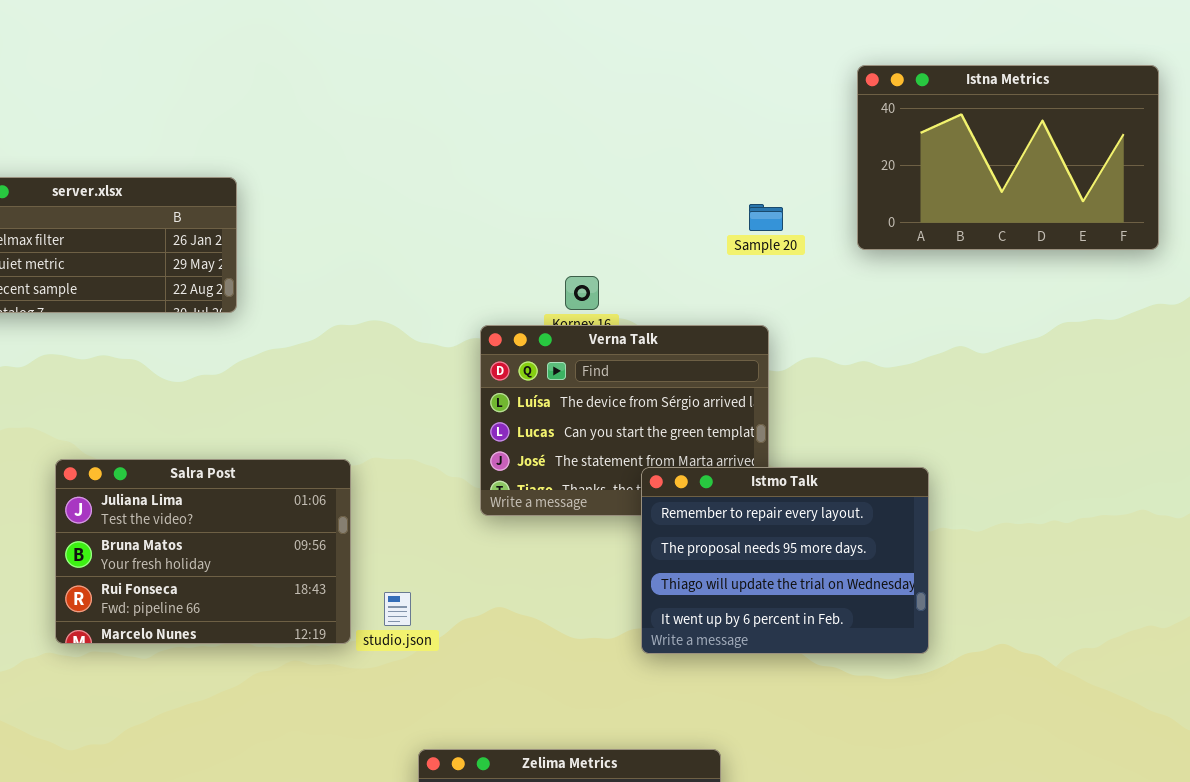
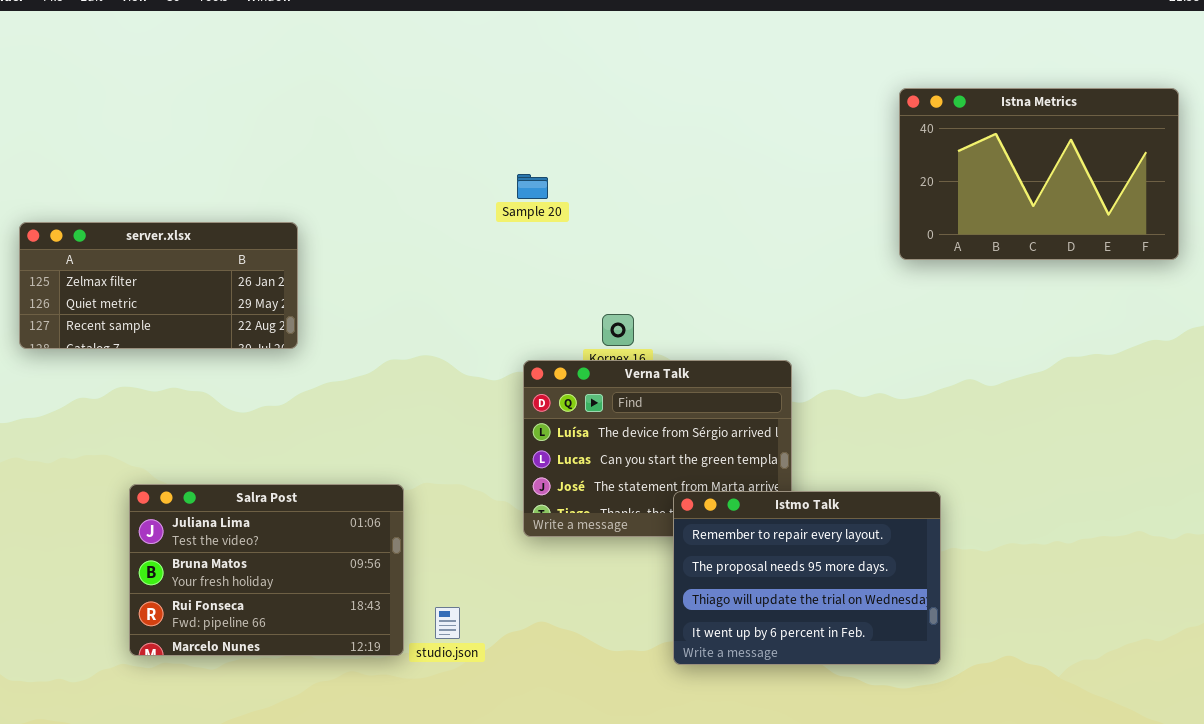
Istna Metrics: [857,65,1159,250] -> [899,88,1179,260], moved
Sample 20: [749,204,783,231] -> [517,174,548,199], moved

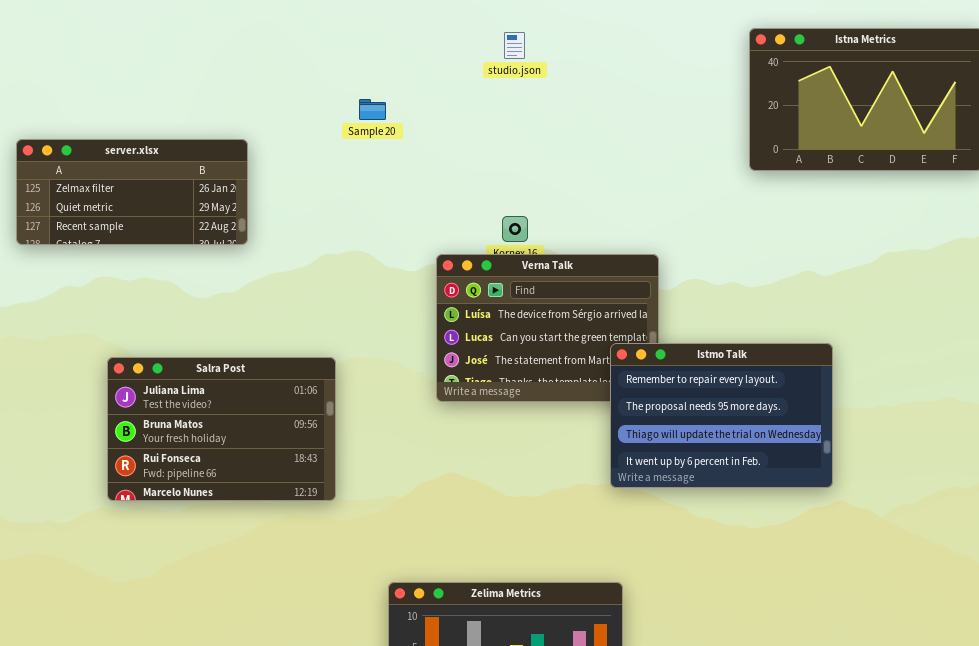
Sample 20: [517,174,548,199] -> [359,99,386,120], moved
Istmo Talk: [673,491,941,665] -> [610,343,833,488], moved
studio.json: [435,607,460,639] -> [504,32,525,59], moved

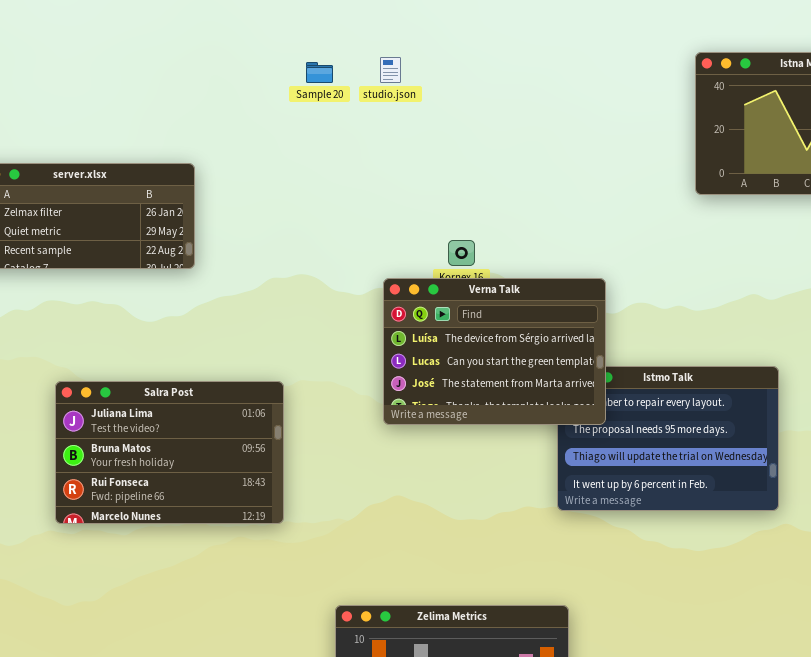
studio.json: [504,32,525,59] -> [380,57,401,83], moved
Sample 20: [359,99,386,120] -> [306,62,333,83], moved
Verna Talk: [436,254,659,402] -> [383,278,606,425], raised

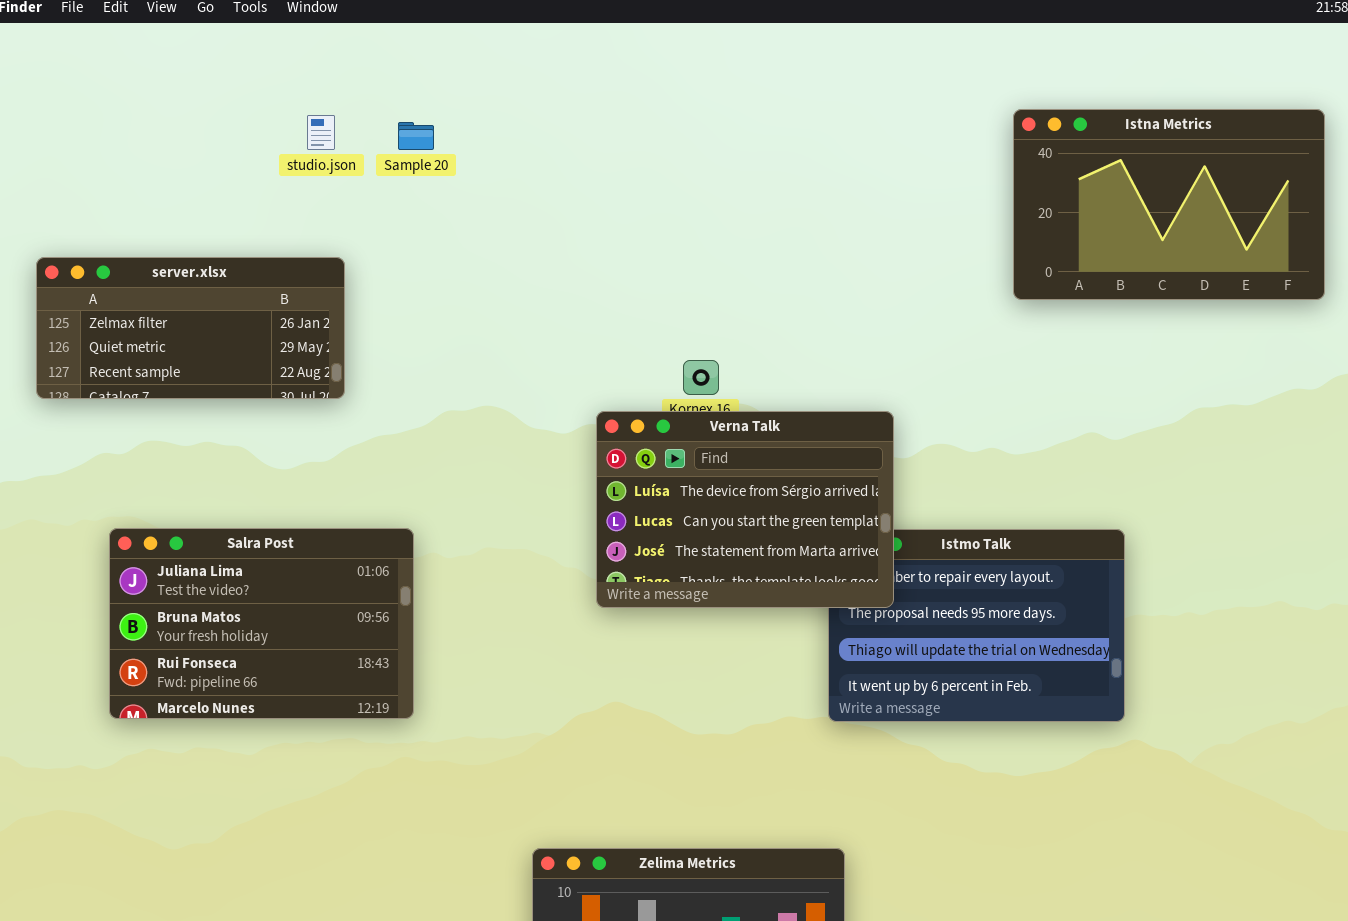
studio.json: [380,57,401,83] -> [307,115,335,150], moved
Sample 20: [306,62,333,83] -> [398,122,434,150], moved
Salra Post: [55,381,284,524] -> [109,528,414,719], moved

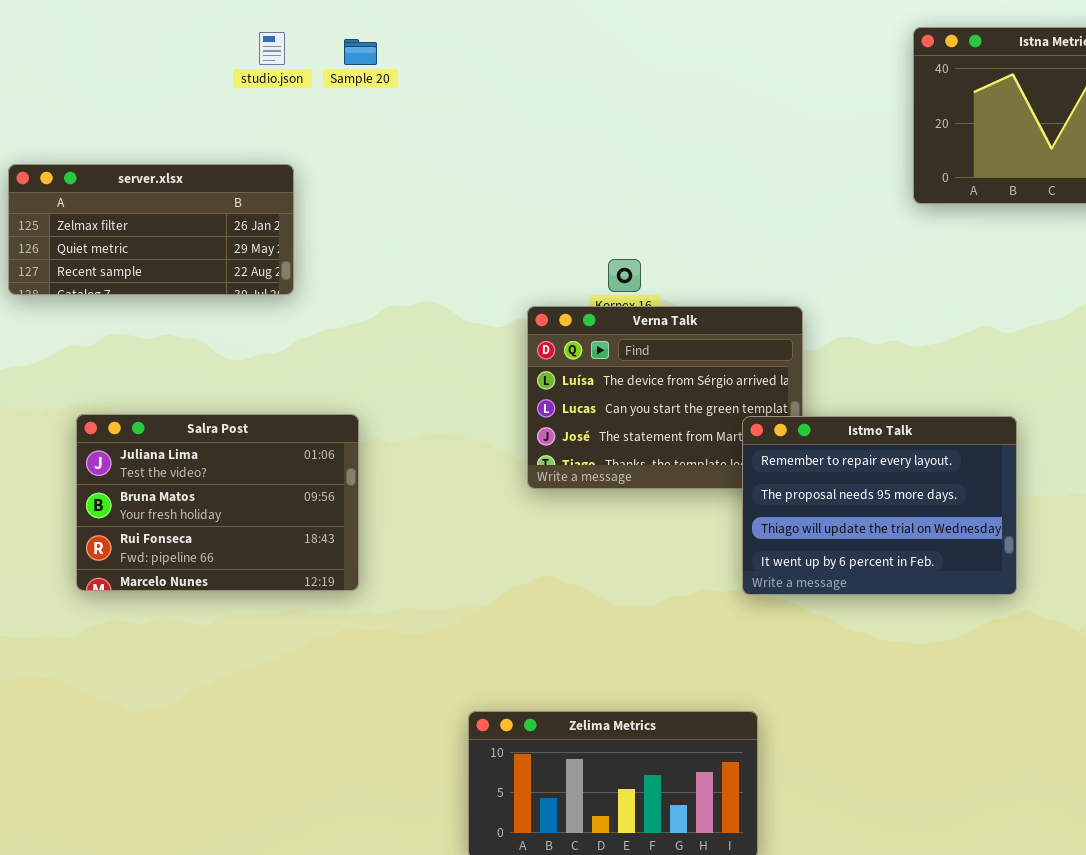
Istmo Talk: [828,529,1125,722] -> [742,416,1017,595], raised

